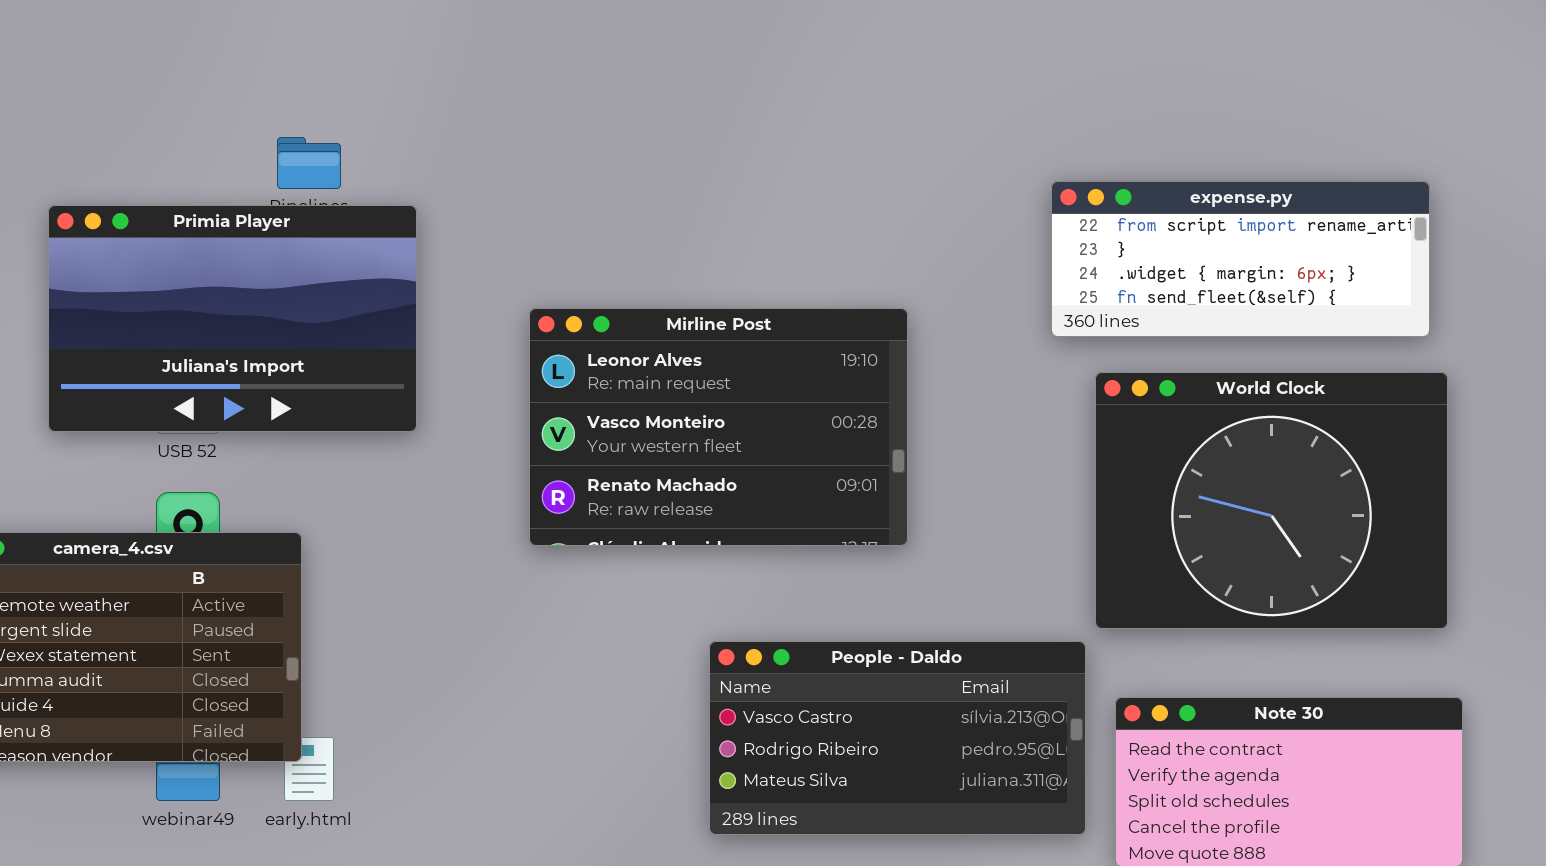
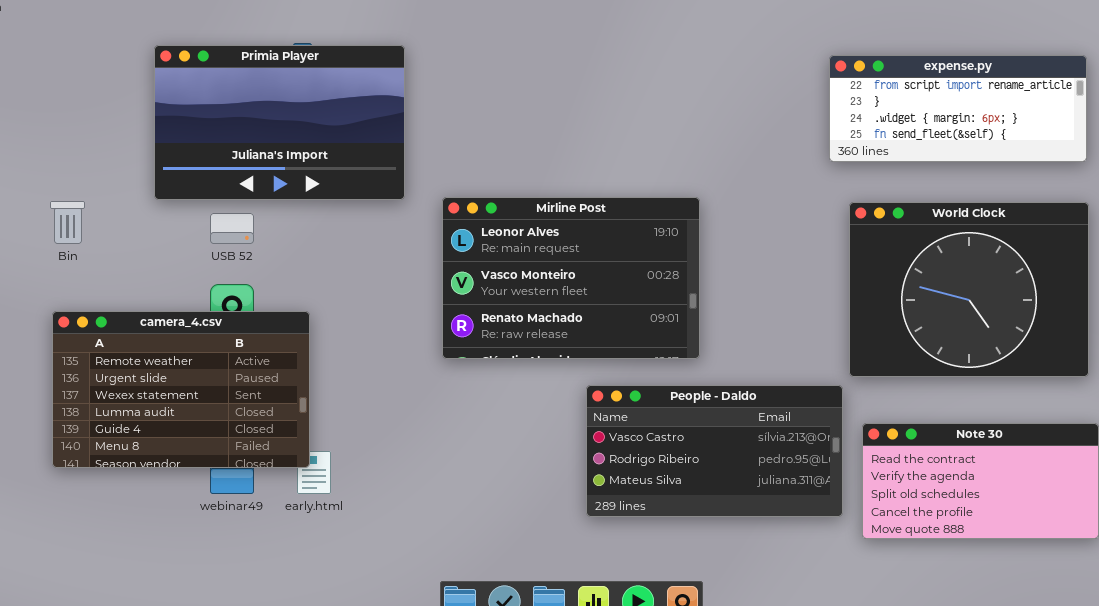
expense.py: [1051,181,1430,337] -> [829,55,1087,162], moved
Primia Player: [48,205,417,432] -> [154,45,405,200], moved
Mirline Post: [529,308,908,546] -> [442,197,700,359], moved

